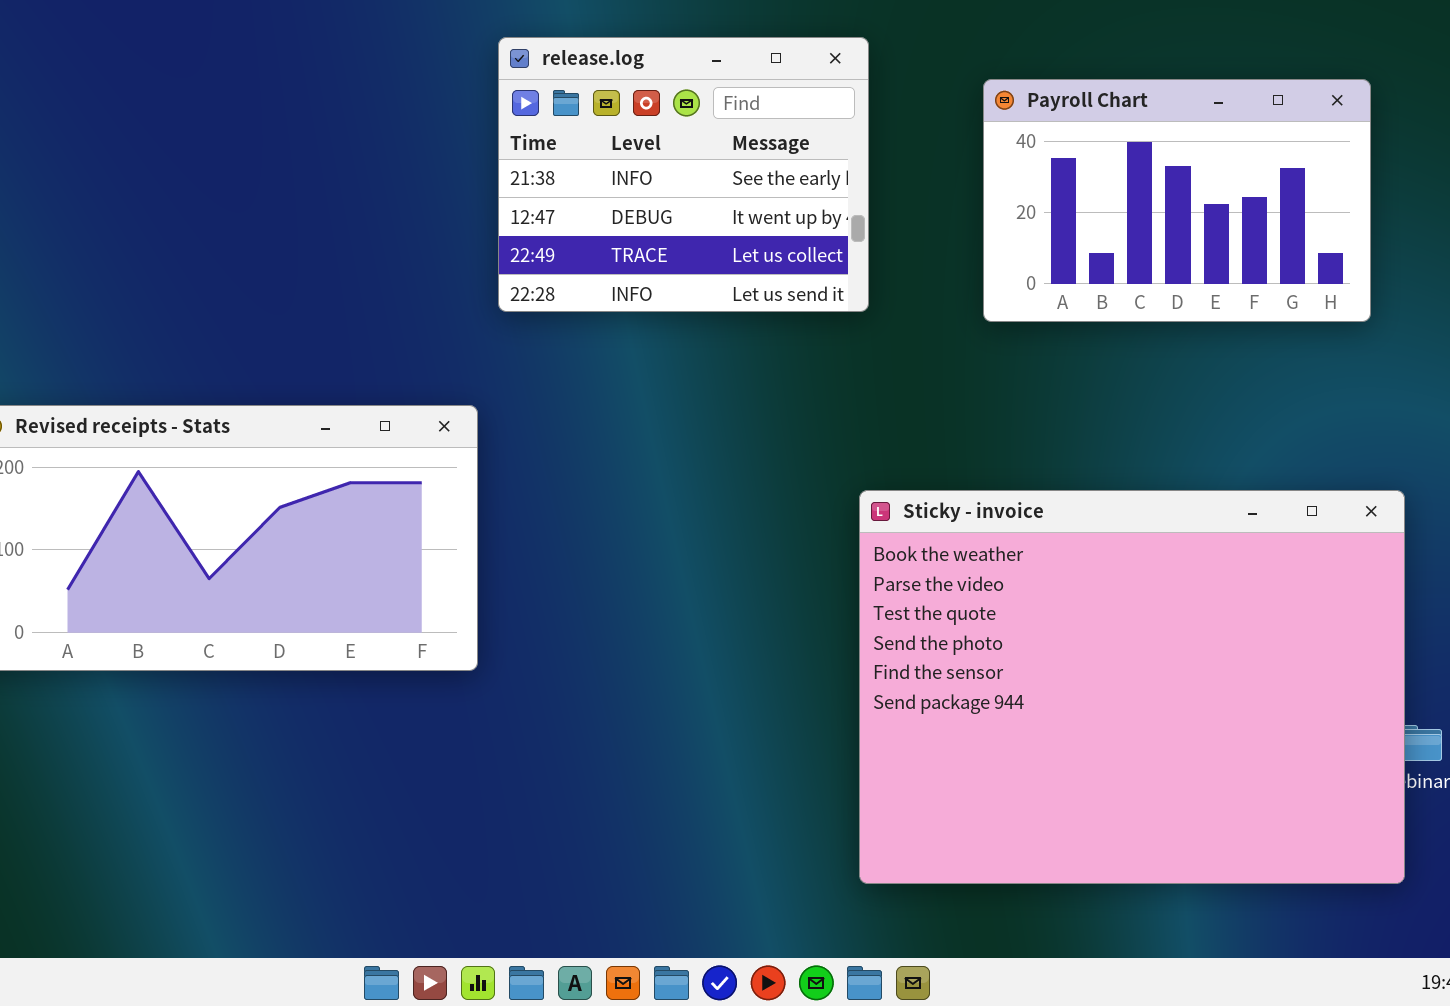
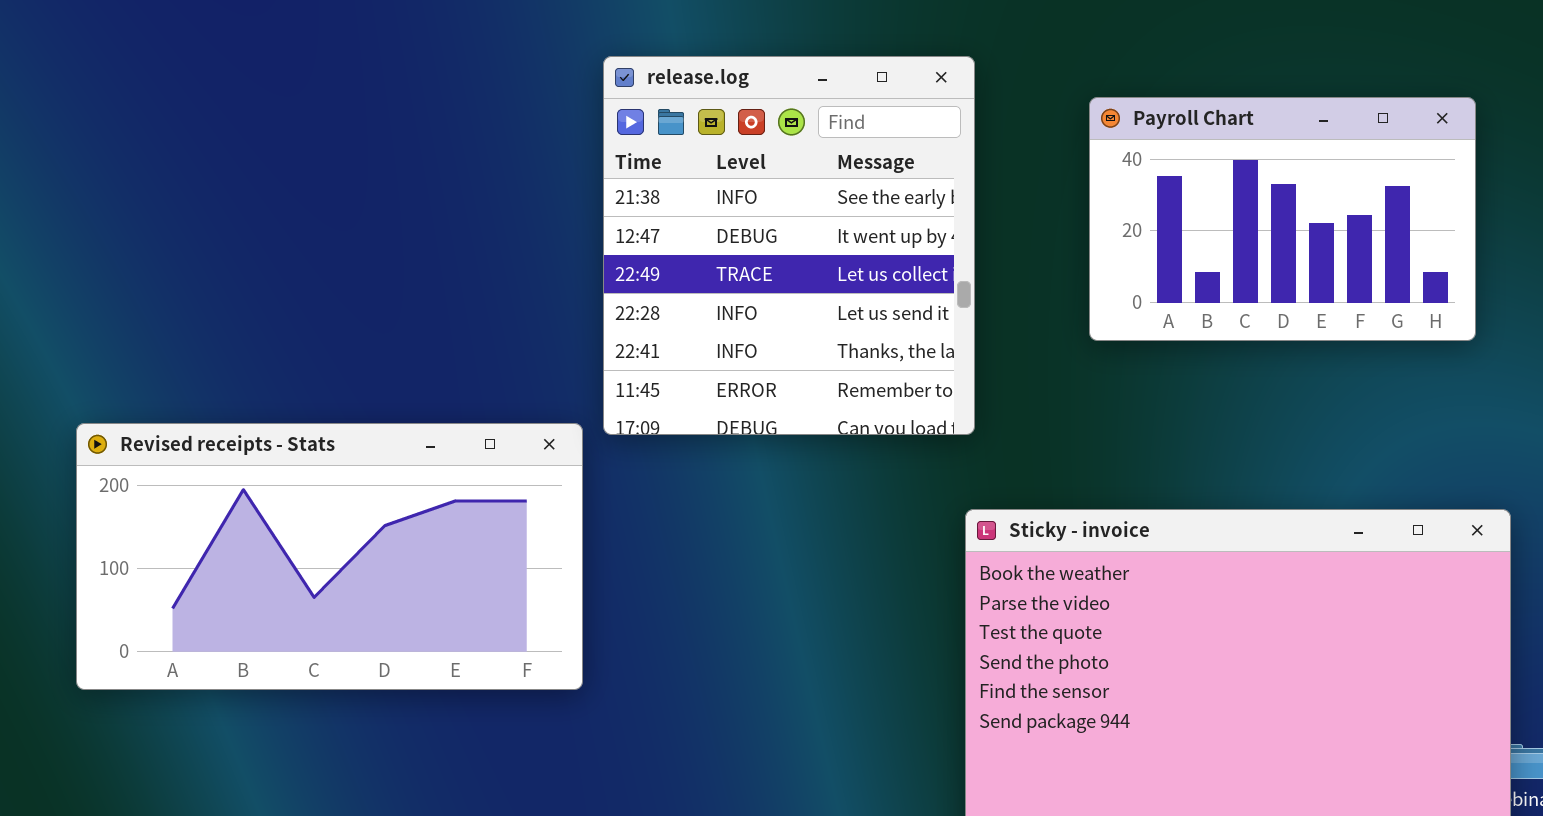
release.log: [498,37,869,312] -> [603,56,975,435], resized

